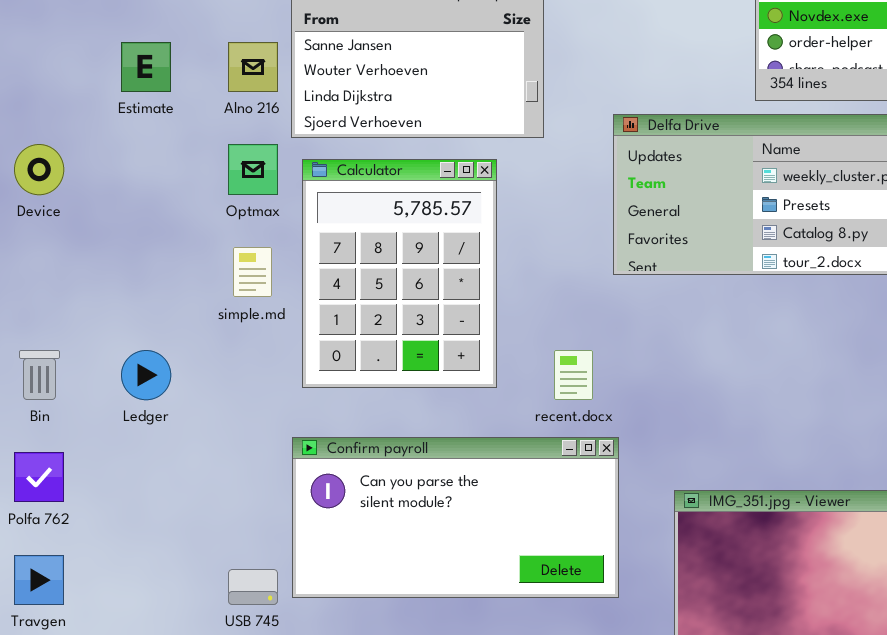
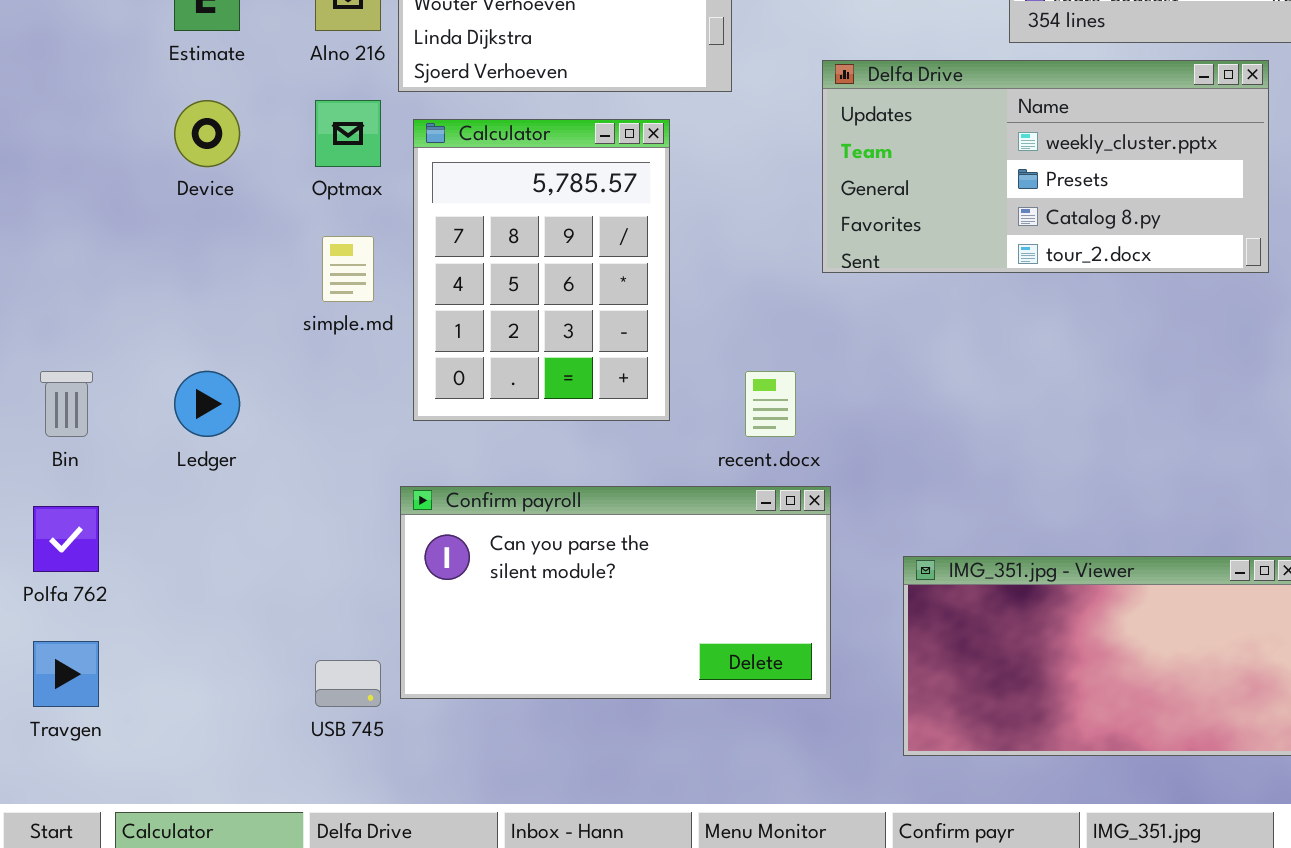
Device: [14,144,64,195] -> [174,100,240,167], moved

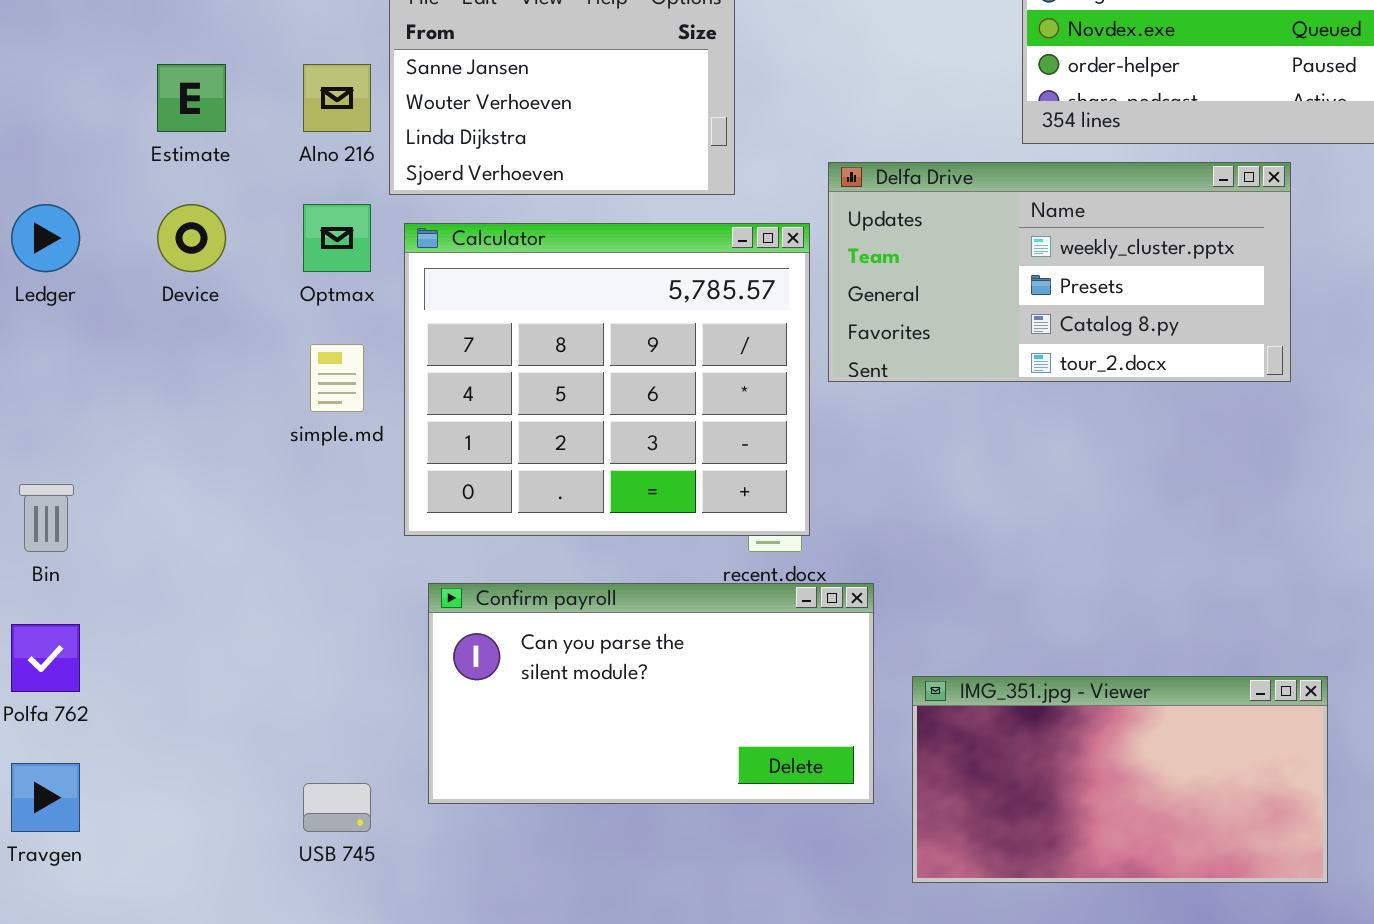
Calculator: [413,119,670,421] -> [404,223,810,536], resized
Ledger: [174,371,240,437] -> [11,204,80,272], moved
Confirm payroll: [400,486,831,699] -> [428,583,874,804], moved

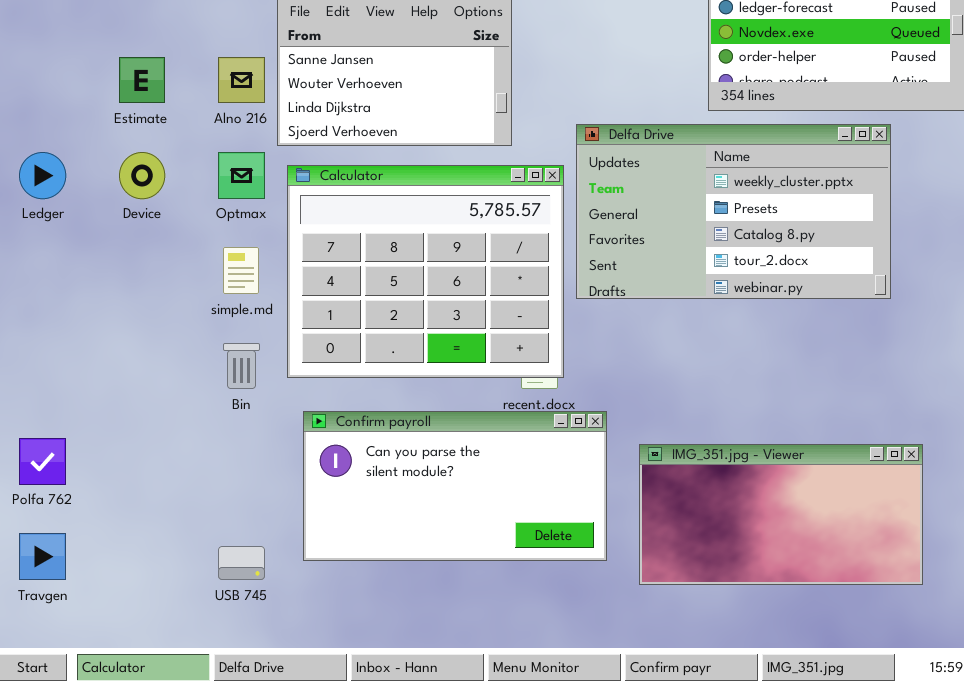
Delfa Drive: [828,162,1291,382] -> [576,124,891,299], resized
Bin: [19,484,74,552] -> [223,343,260,389], moved
IMG_351.jpg - Viewer: [912,676,1328,883] -> [639,444,923,585], moved

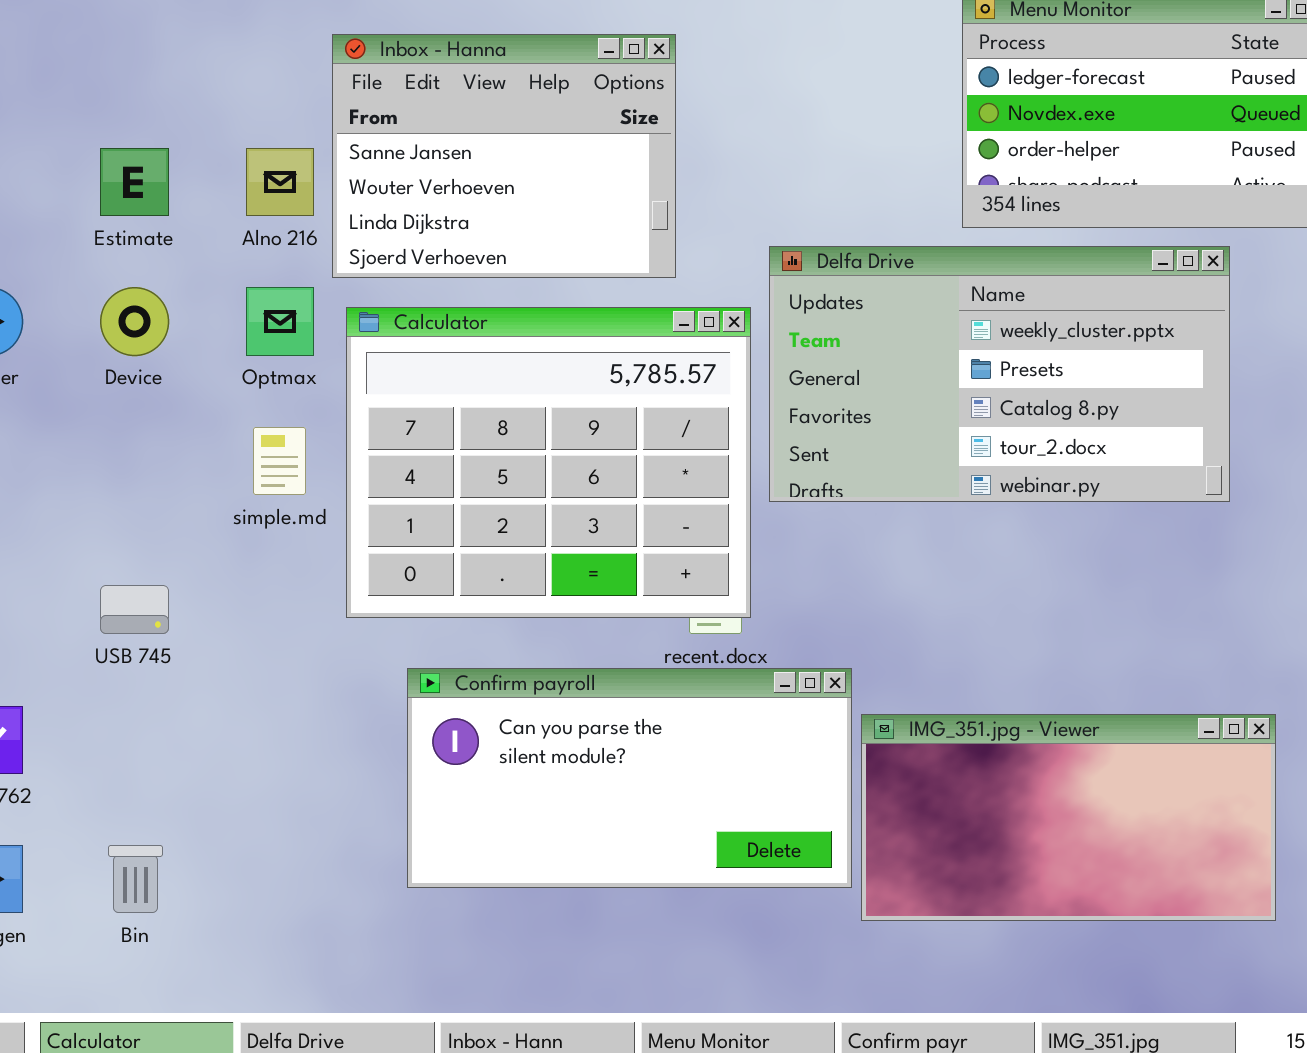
Bin: [223,343,260,389] -> [108,845,163,913], moved
Confirm payroll: [303,411,607,561] -> [407,668,852,888], moved
USB 745: [218,546,265,580] -> [100,585,169,634], moved

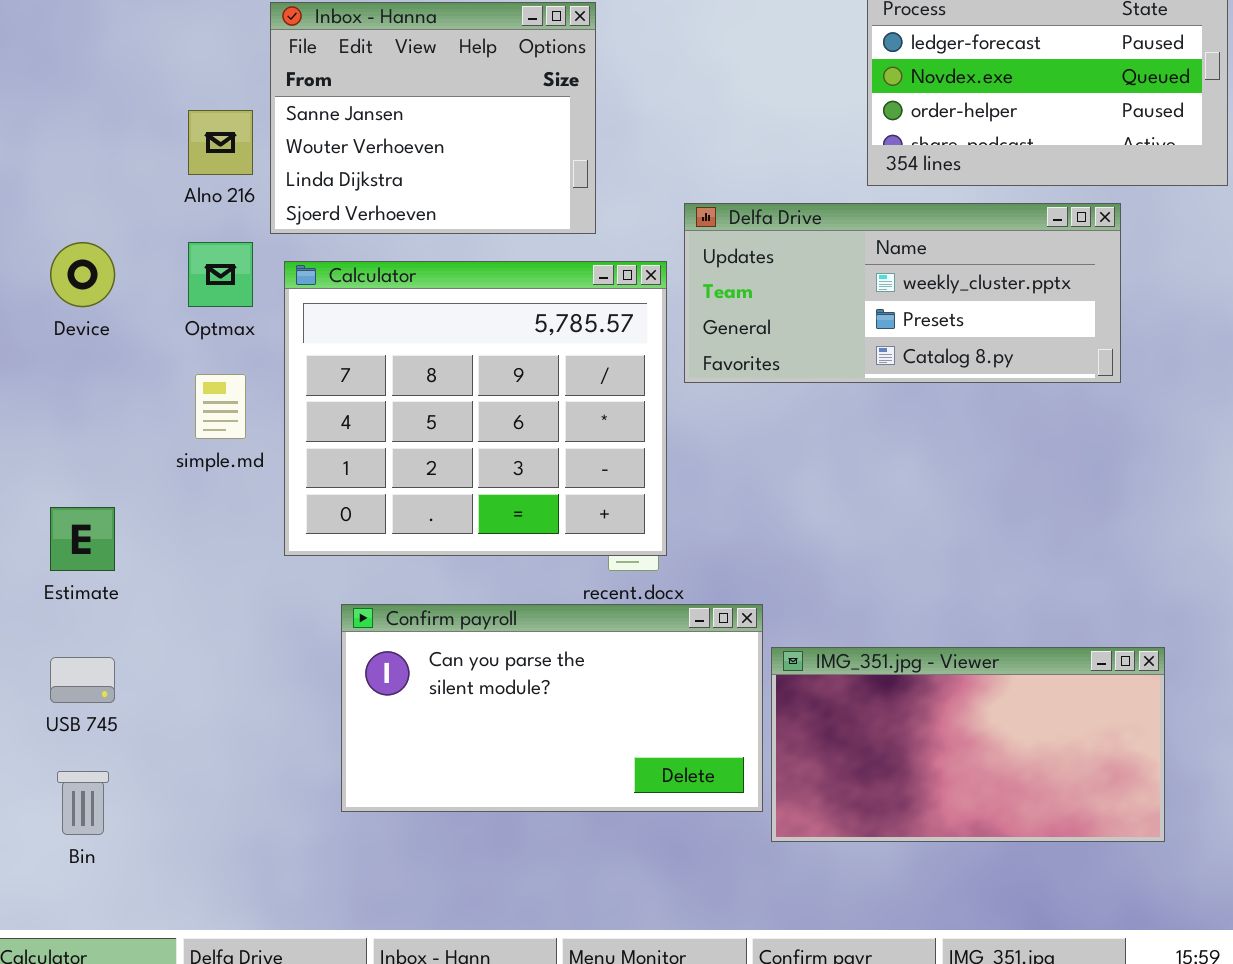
Estimate: [100,148,169,216] -> [50,507,115,571], moved
Delfa Drive: [769,246,1230,502] -> [684,203,1121,383], resized
USB 745: [100,585,169,634] -> [50,657,115,703], moved

